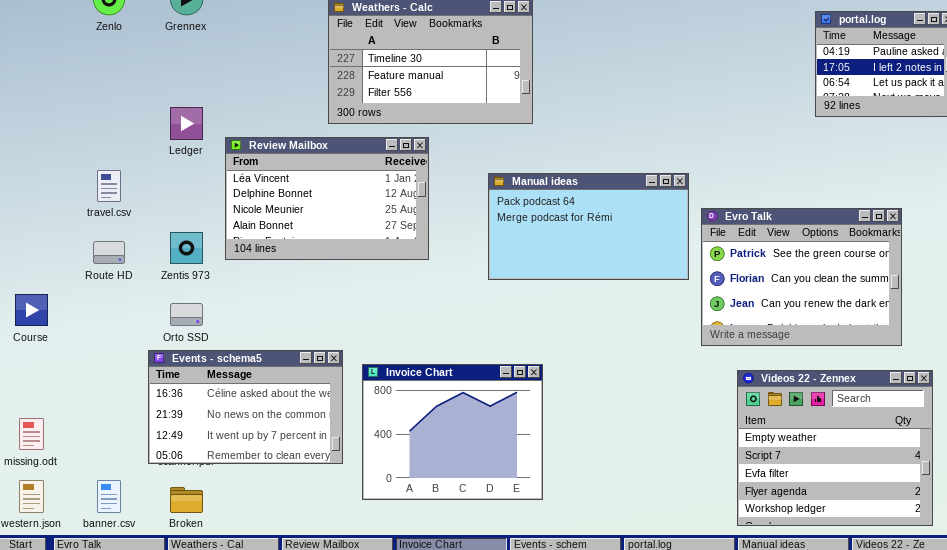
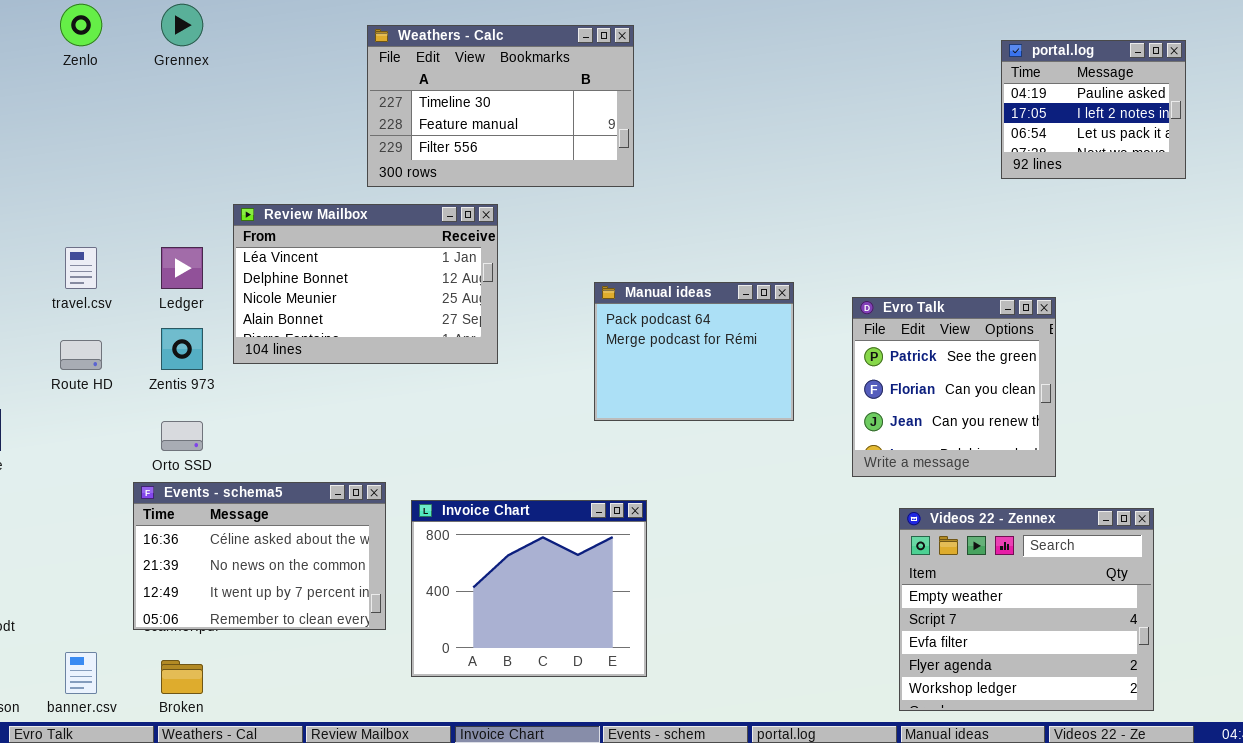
Ledger: [170,107,203,140] -> [161,247,203,289], moved
Manual ideas: [488,173,689,280] -> [594,282,794,421], moved, resized
Evro Talk: [701,208,902,346] -> [852,297,1056,477], resized

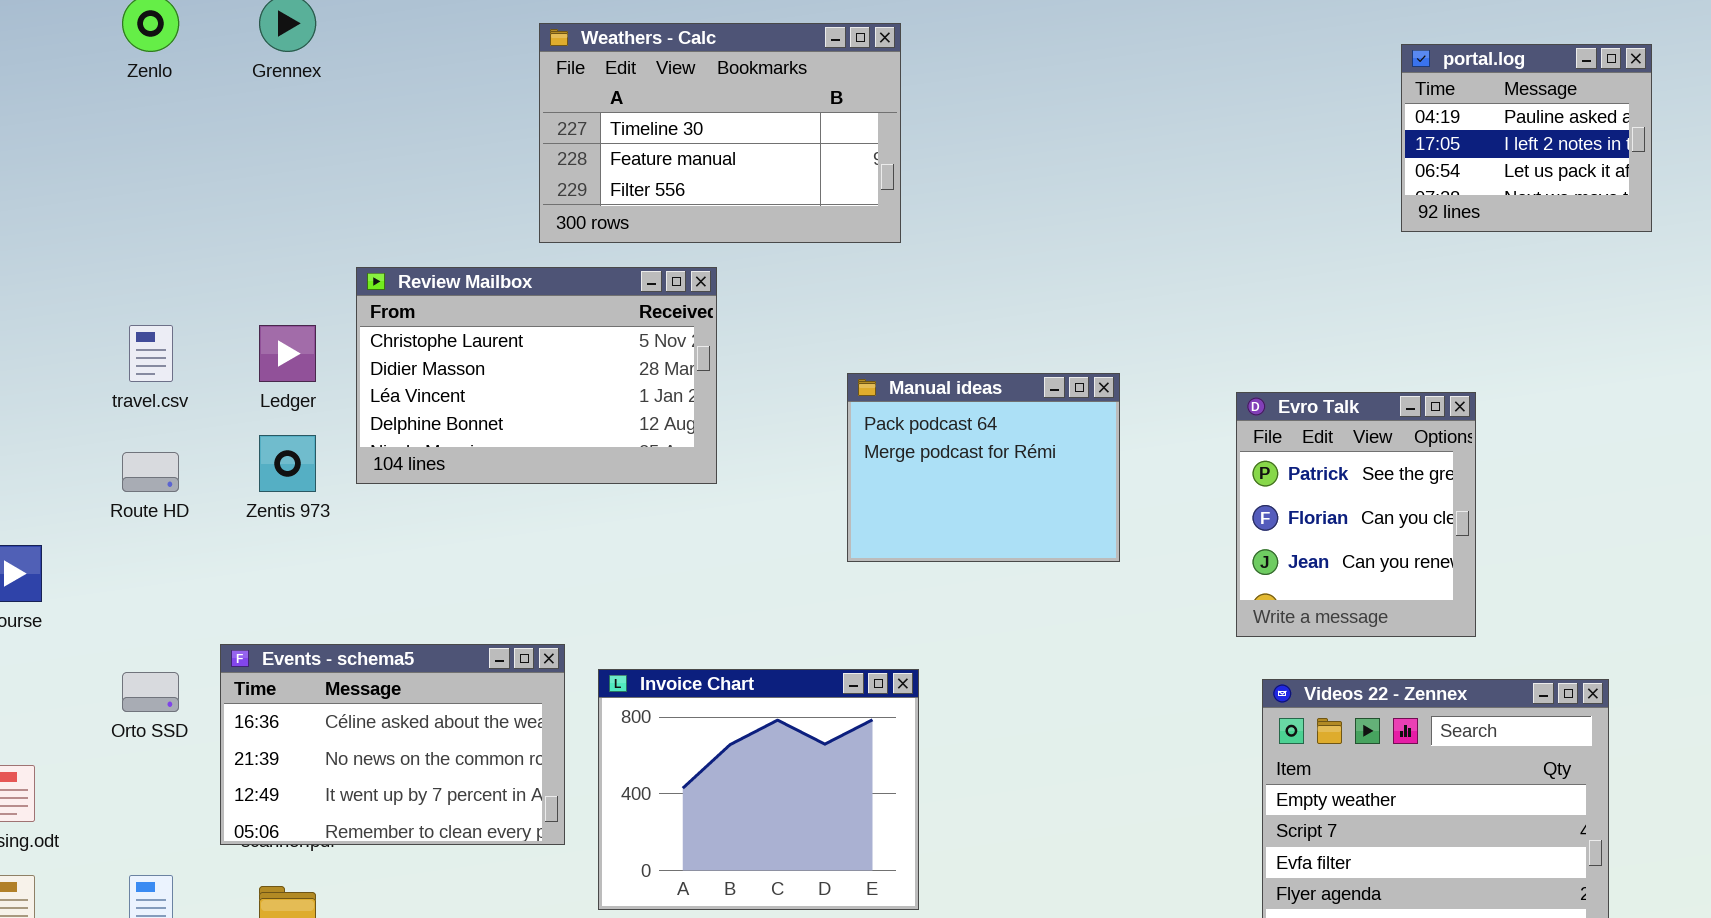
Review Mailbox: [233,204,498,364] -> [356,267,717,484], scrolled up 2 rows
Evro Talk: [852,297,1056,477] -> [1236,392,1476,637], resized
Orto SSD: [161,421,203,451] -> [122,672,179,712], moved

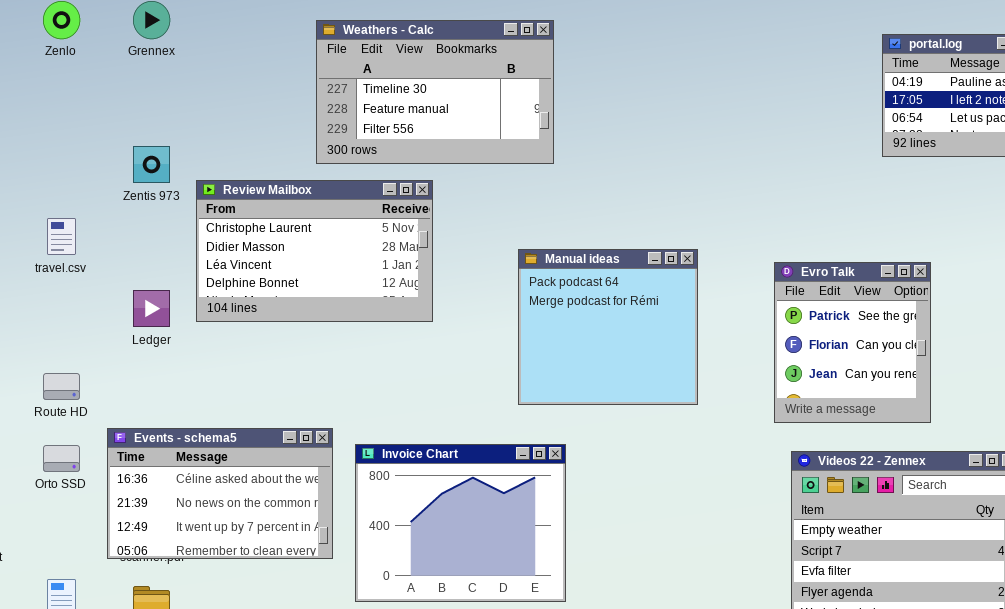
Ledger: [259,325,316,382] -> [133,290,170,327], moved
Manual ideas: [847,373,1120,562] -> [518,249,698,405], resized
Zentis 973: [259,435,316,492] -> [133,146,170,183], moved
Route HD: [122,452,179,492] -> [43,373,80,400], moved

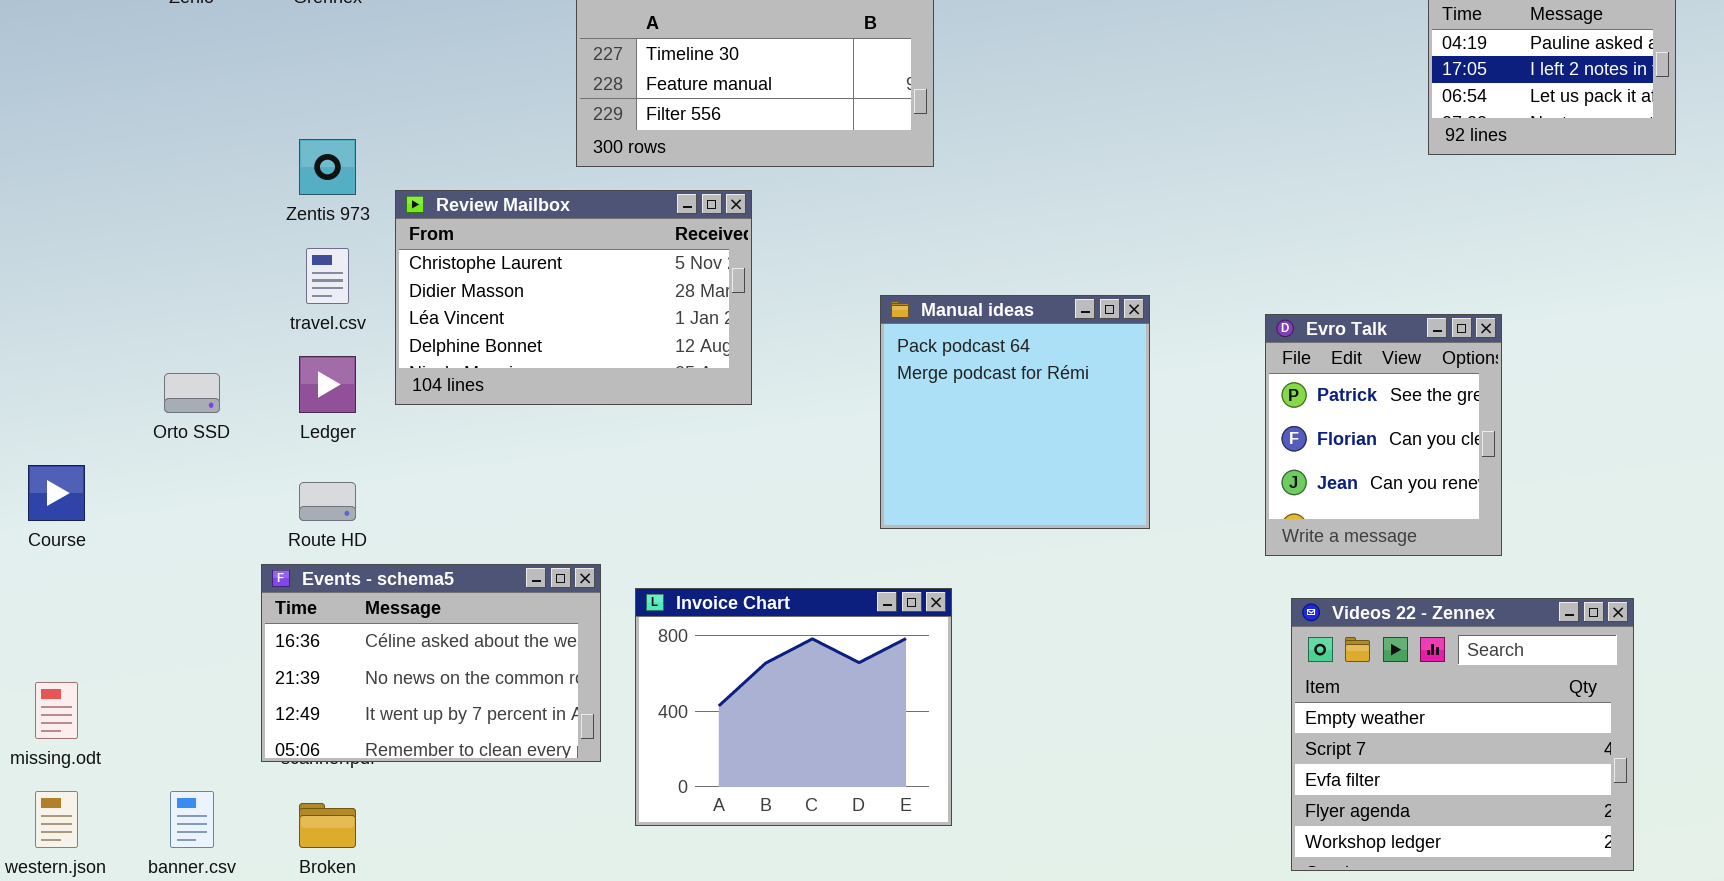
travel.csv: [47,218,76,255] -> [306,248,349,304], moved
Route HD: [43,373,80,400] -> [299,482,356,521], moved
Orto SSD: [43,445,80,472] -> [164,373,220,413], moved

